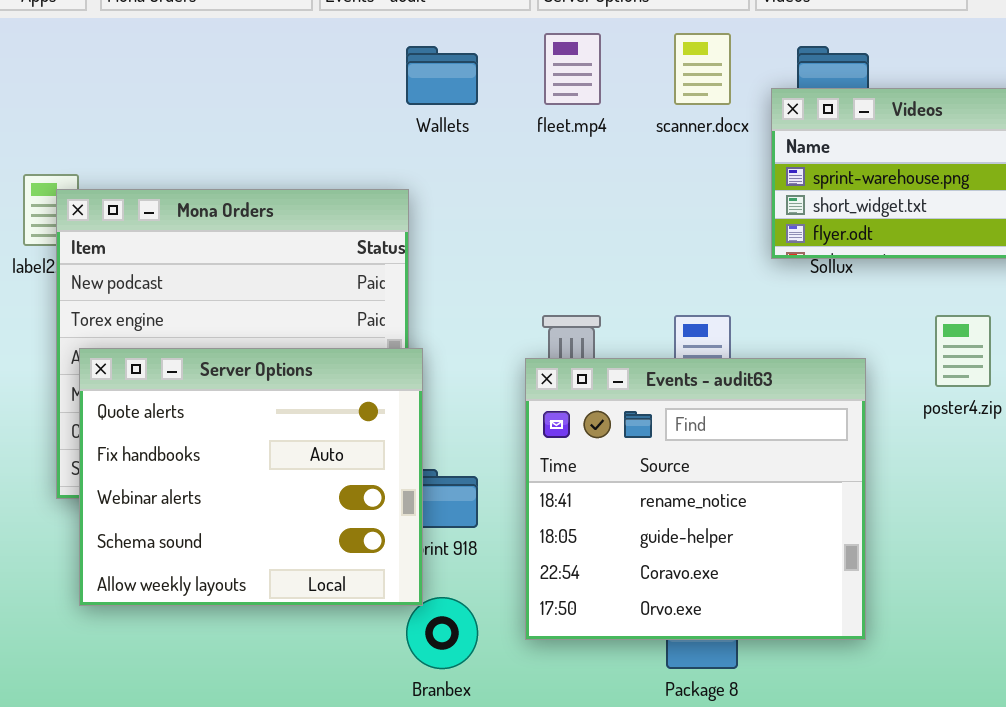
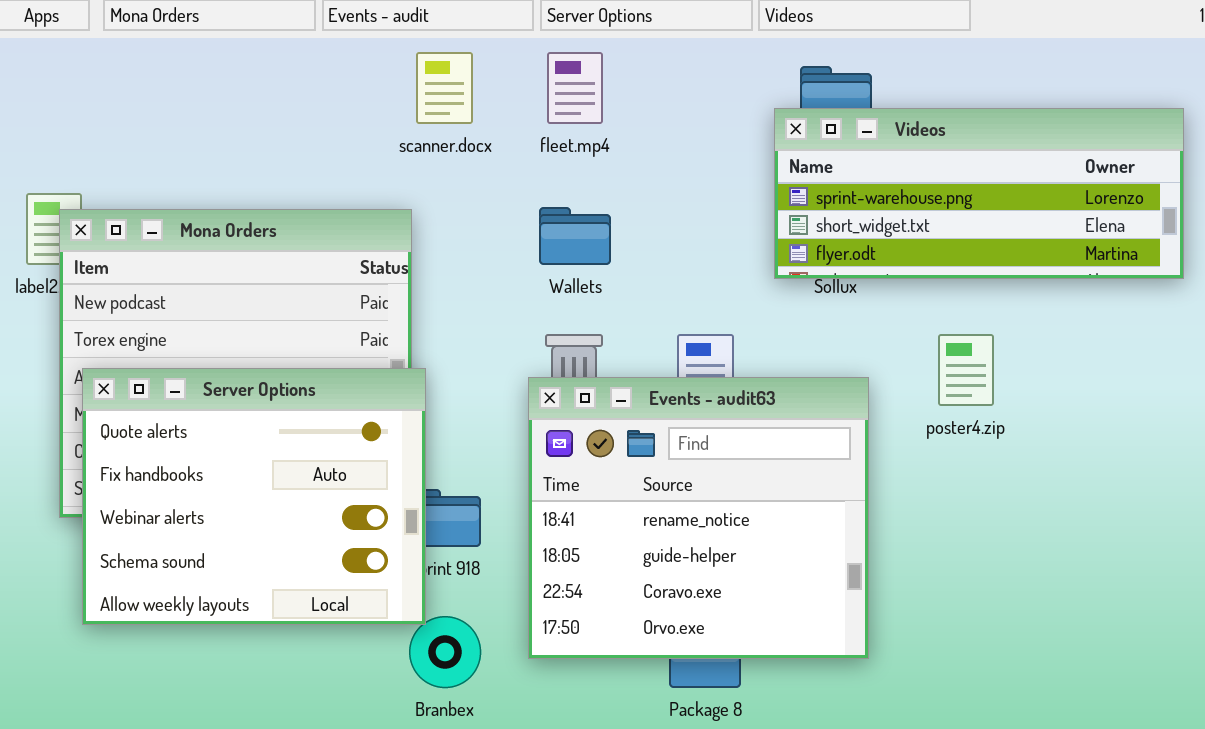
scanner.docx: [674,33,731,105] -> [416,52,473,124], moved
Wallets: [406,46,478,105] -> [539,207,611,265], moved

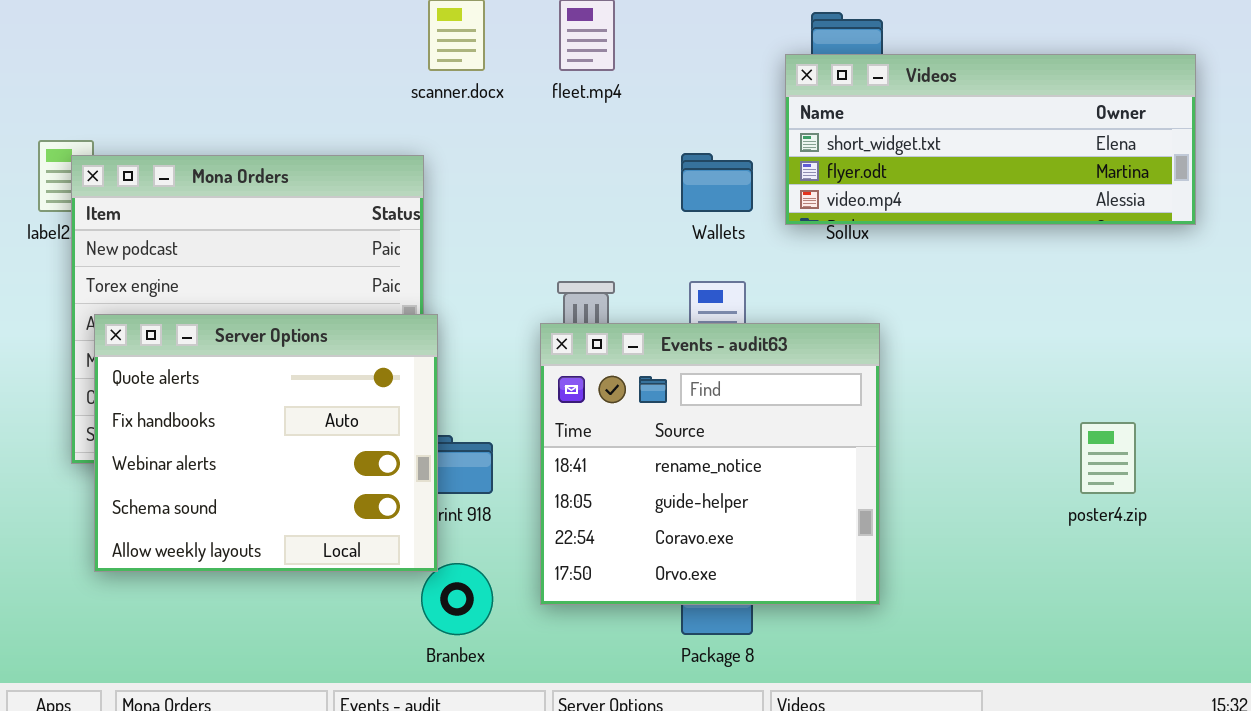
Videos: [774,108,1184,279] -> [785,54,1196,225], scrolled down 1 row
Wallets: [539,207,611,265] -> [681,153,753,212], moved
poster4.zip: [938,334,994,406] -> [1080,422,1136,494], moved

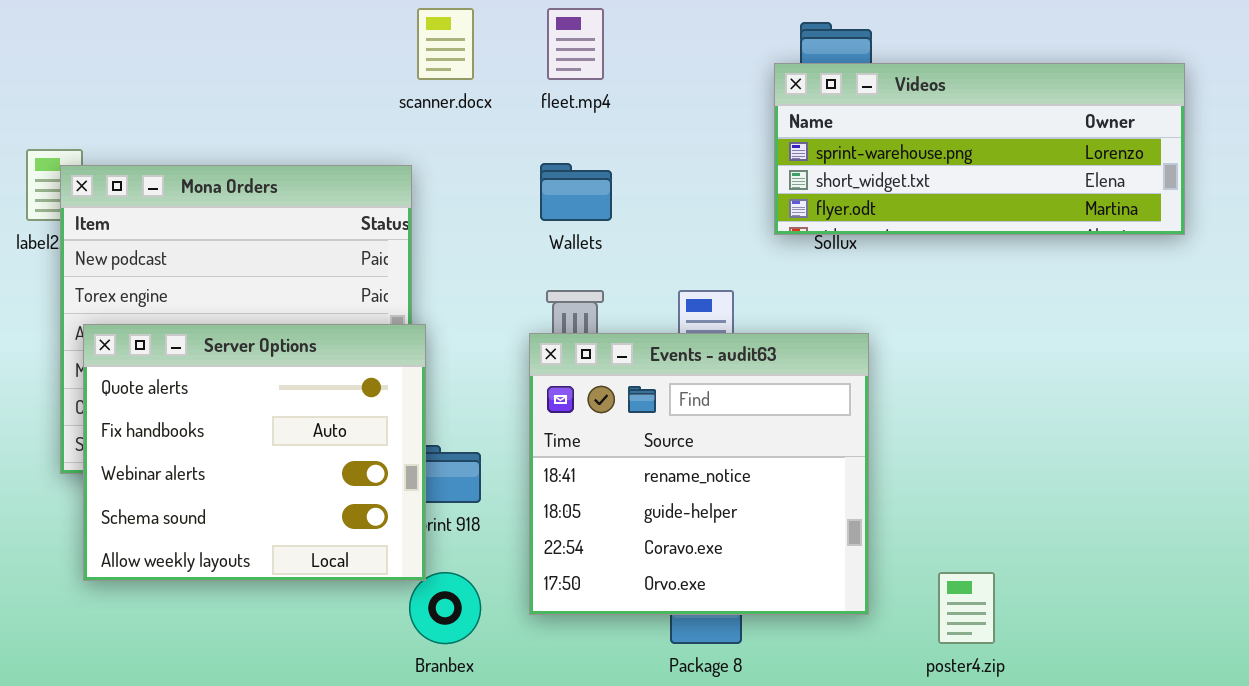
Videos: [785,54,1196,225] -> [774,63,1185,235], scrolled up 1 row
Wallets: [681,153,753,212] -> [540,163,612,221], moved
poster4.zip: [1080,422,1136,494] -> [938,572,995,644], moved

